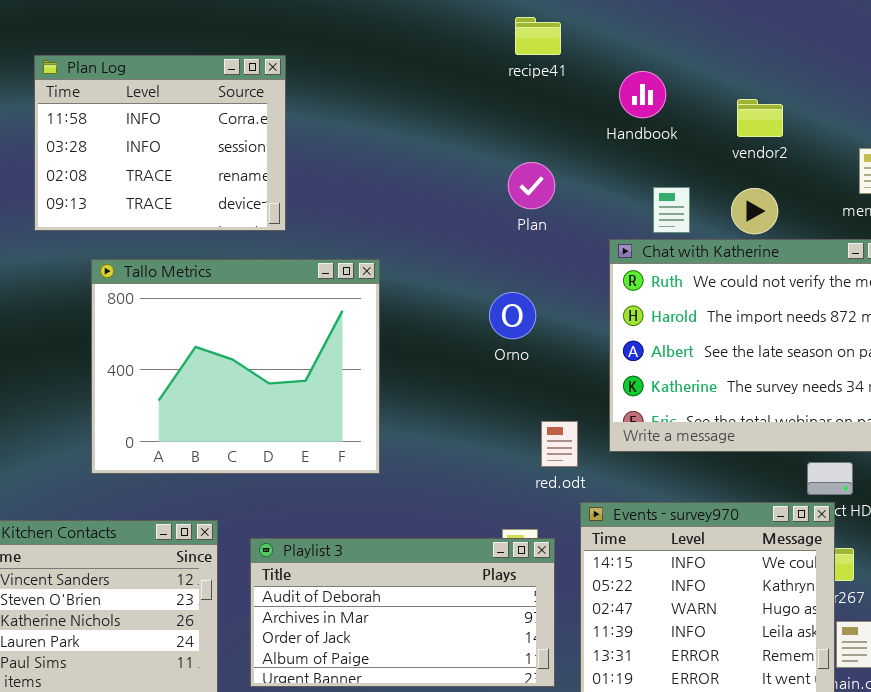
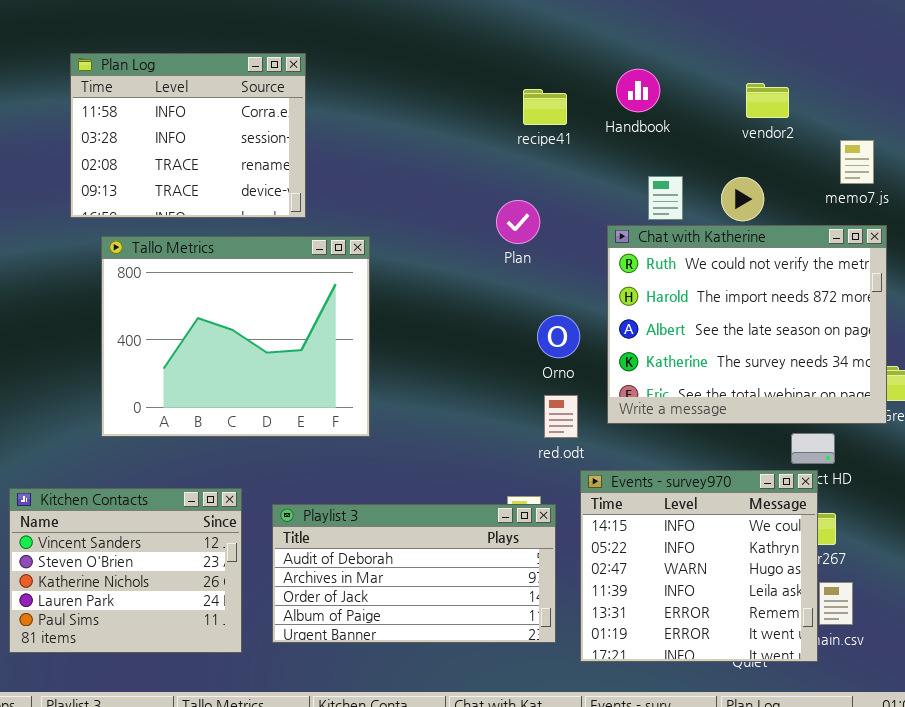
recipe41: [515,17,561,55] -> [523,89,567,125], moved
vendor2: [737,99,783,137] -> [746,83,789,118], moved
Plan: [508,162,555,209] -> [496,200,540,244], moved
Tallo Metrics: [91,259,380,474] -> [101,236,370,437], moved
Orno: [489,292,536,339] -> [537,315,580,358], moved

